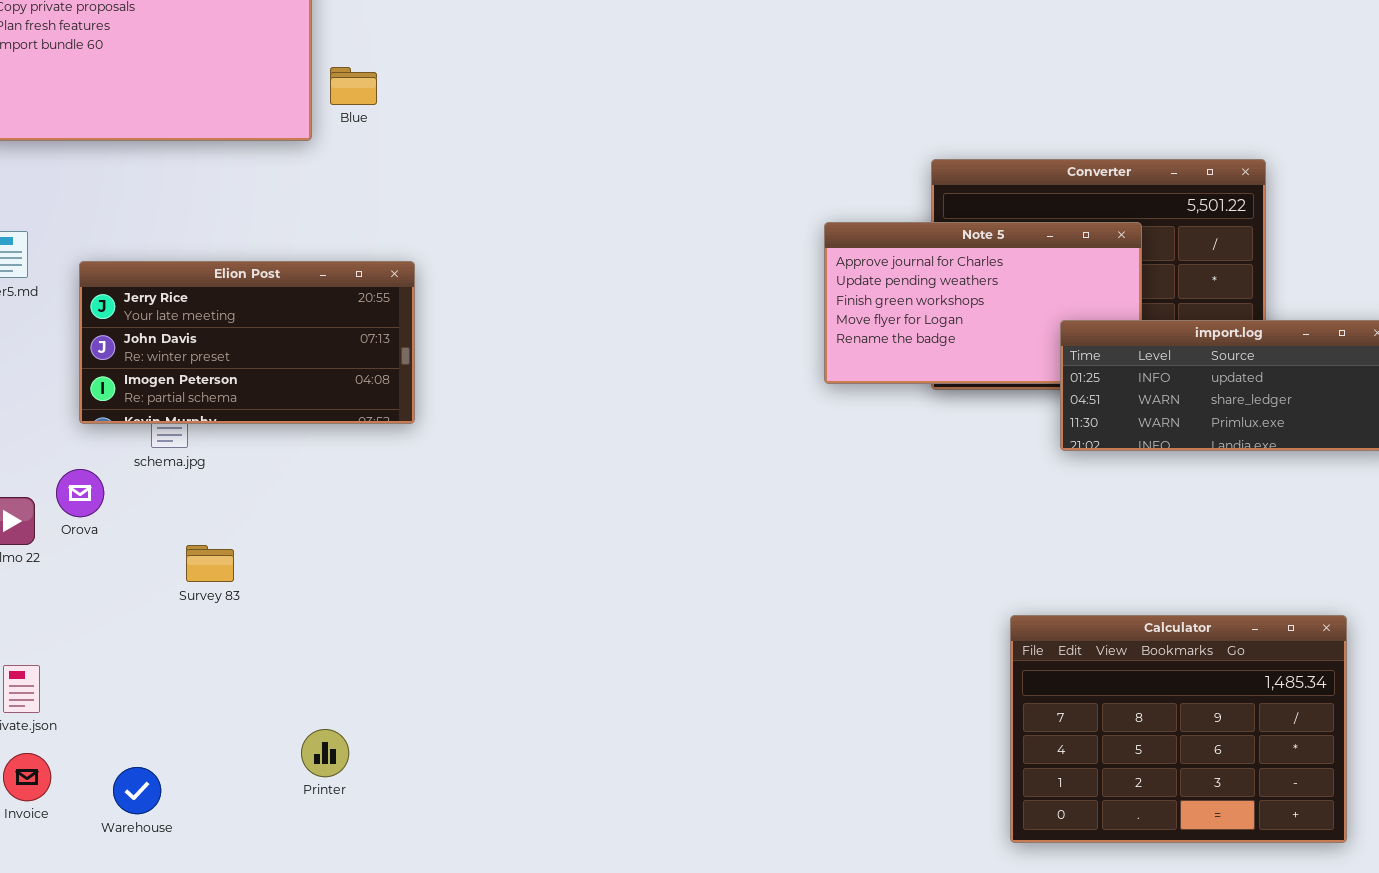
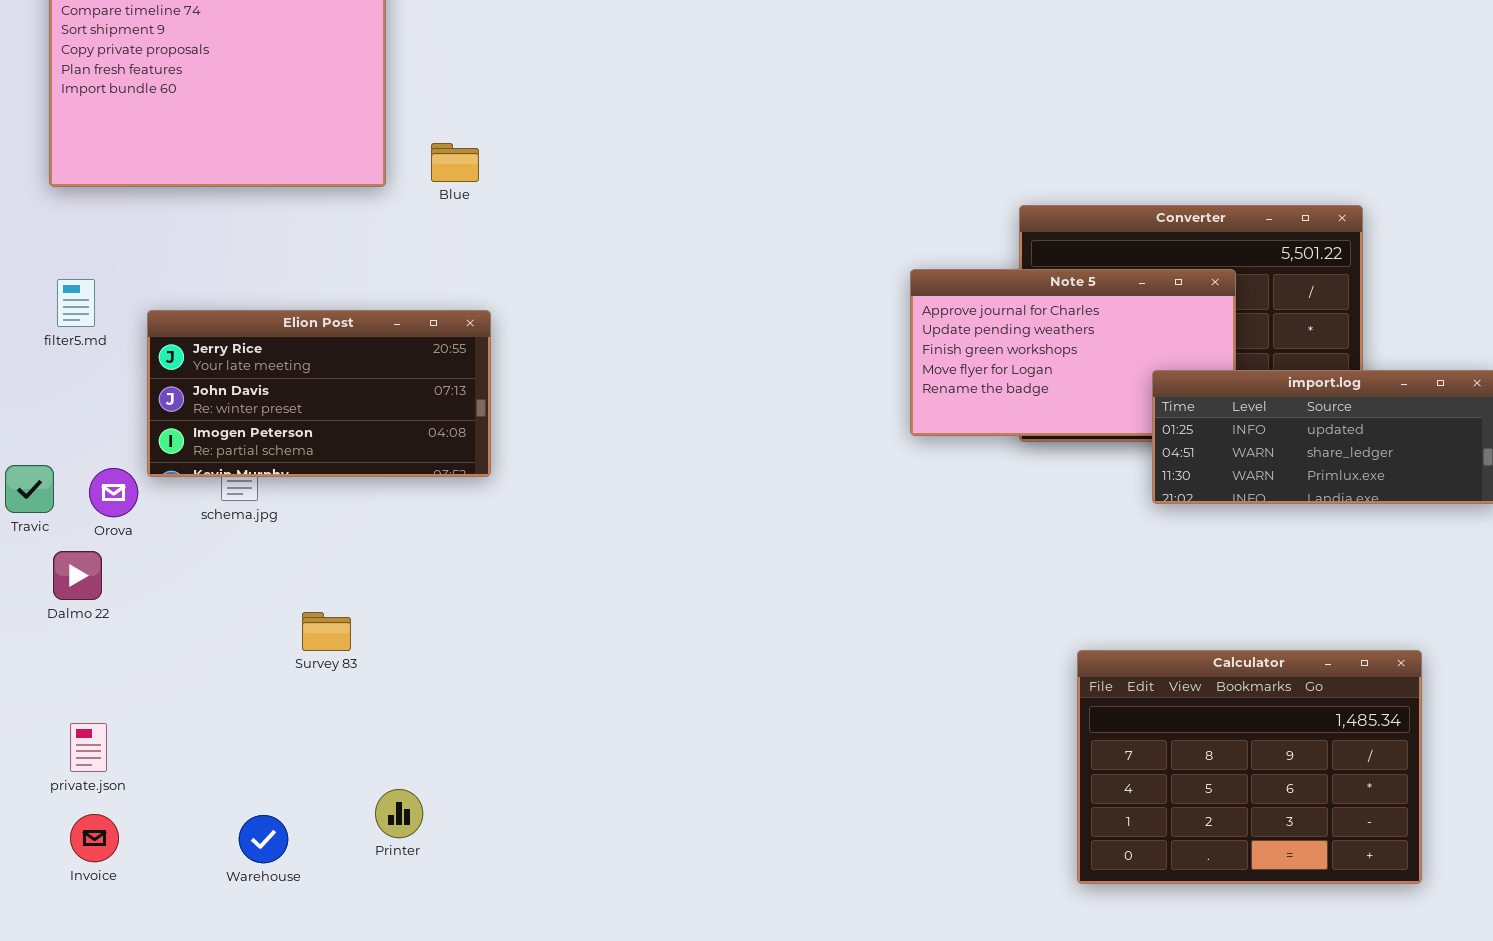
Blue: [330,67,377,105] -> [431,143,479,182], moved
Orova: [56,469,104,517] -> [89,468,138,517], moved
Survey 83: [186,545,234,582] -> [302,612,351,651], moved
Calculator: [1010,615,1347,843] -> [1077,650,1422,884], moved
Warehouse: [113,767,161,814] -> [239,815,288,863], moved

